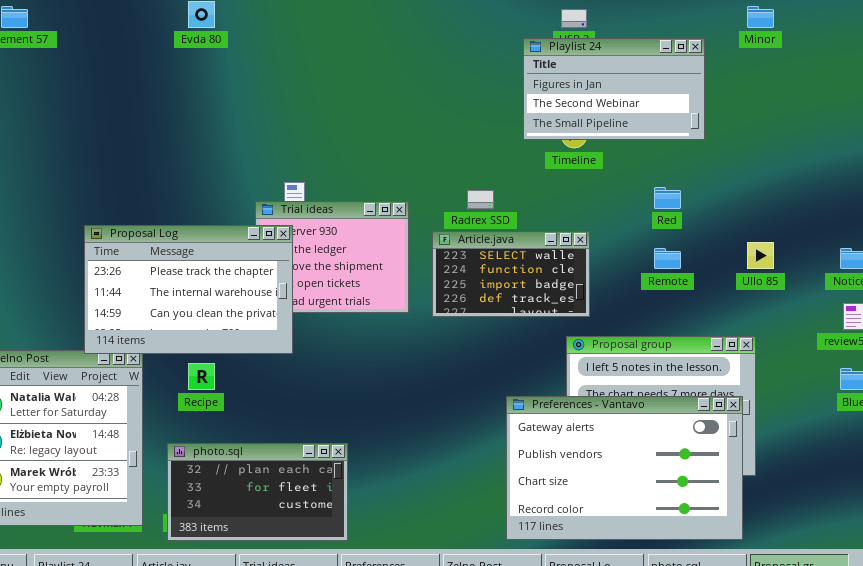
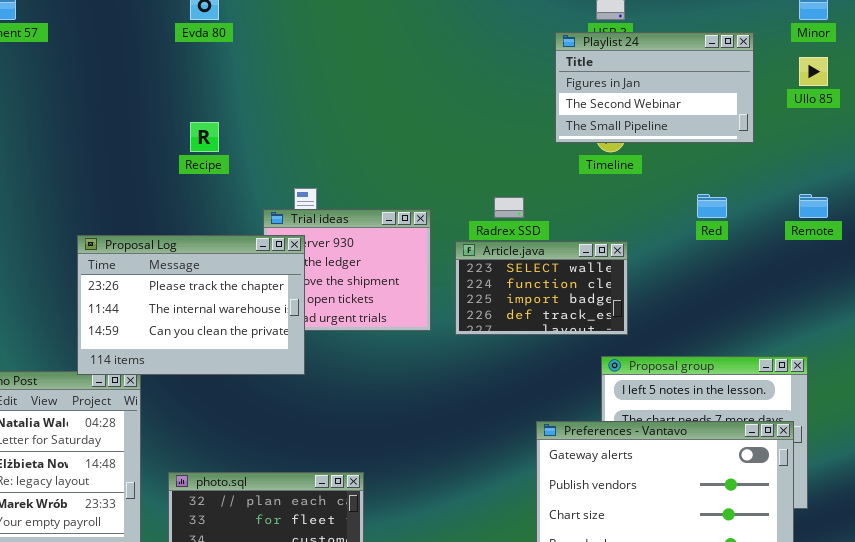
Ullo 85: [747,242,774,269] -> [799,57,828,86], moved
Remote: [654,248,681,269] -> [799,194,828,218], moved
Recipe: [188,363,215,390] -> [190,122,219,152], moved

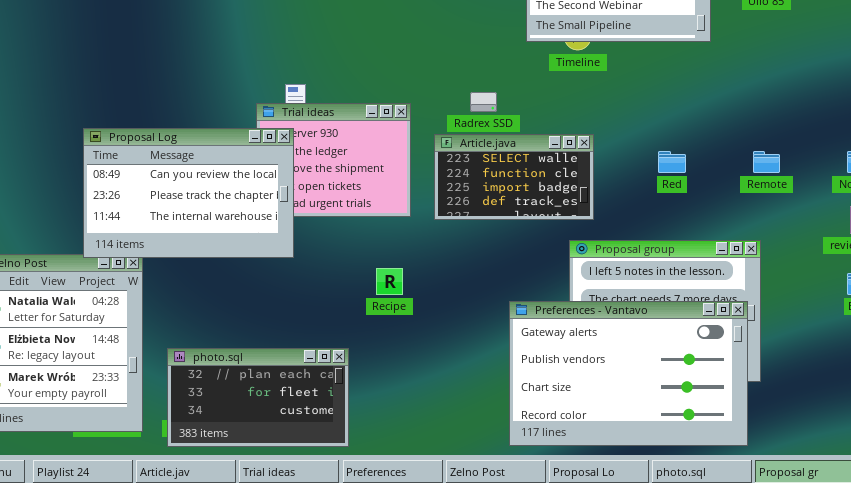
Recipe: [190,122,219,152] -> [376,268,403,295], moved
Red: [697,194,727,218] -> [658,151,686,173], moved
Remote: [799,194,828,218] -> [753,151,780,173], moved
Proposal Log: [77,235,305,375] -> [83,128,294,258], scrolled up 1 row

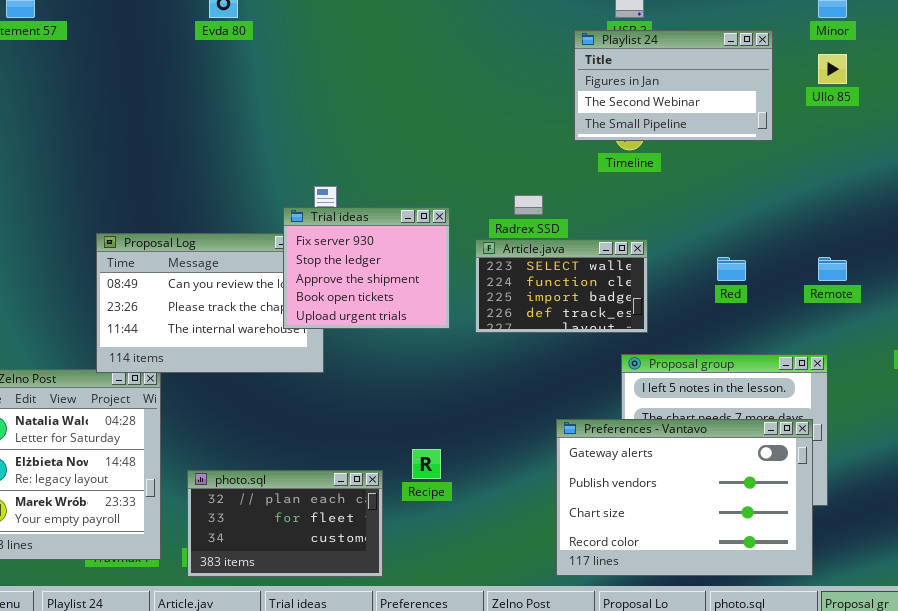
Trial ideas: [256,103,411,217] -> [283,207,450,329], raised
Recipe: [376,268,403,295] -> [412,449,441,479], moved

